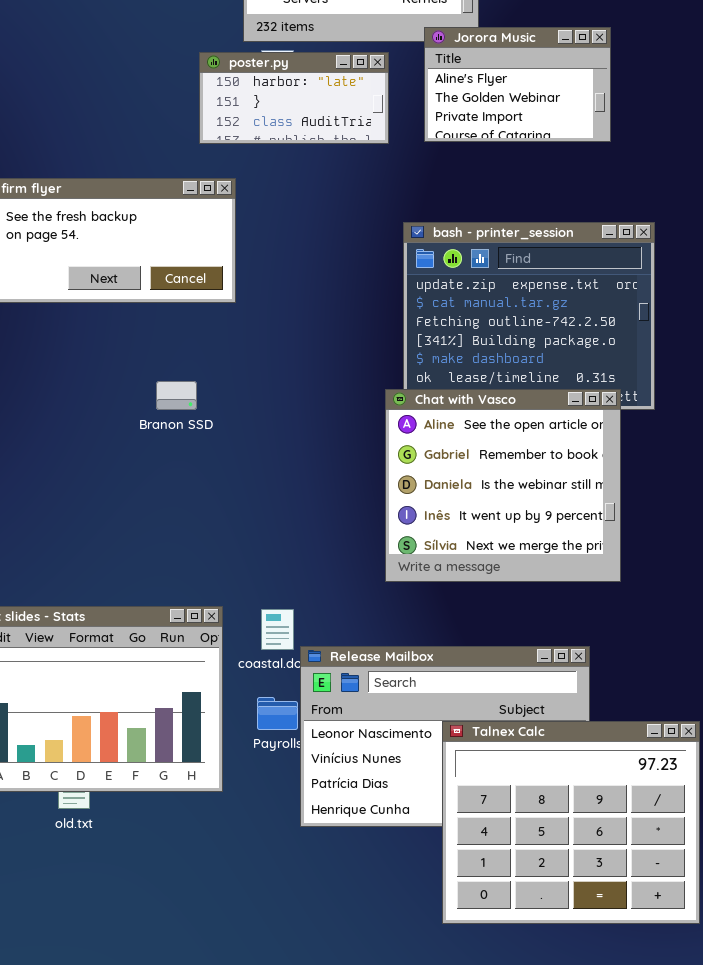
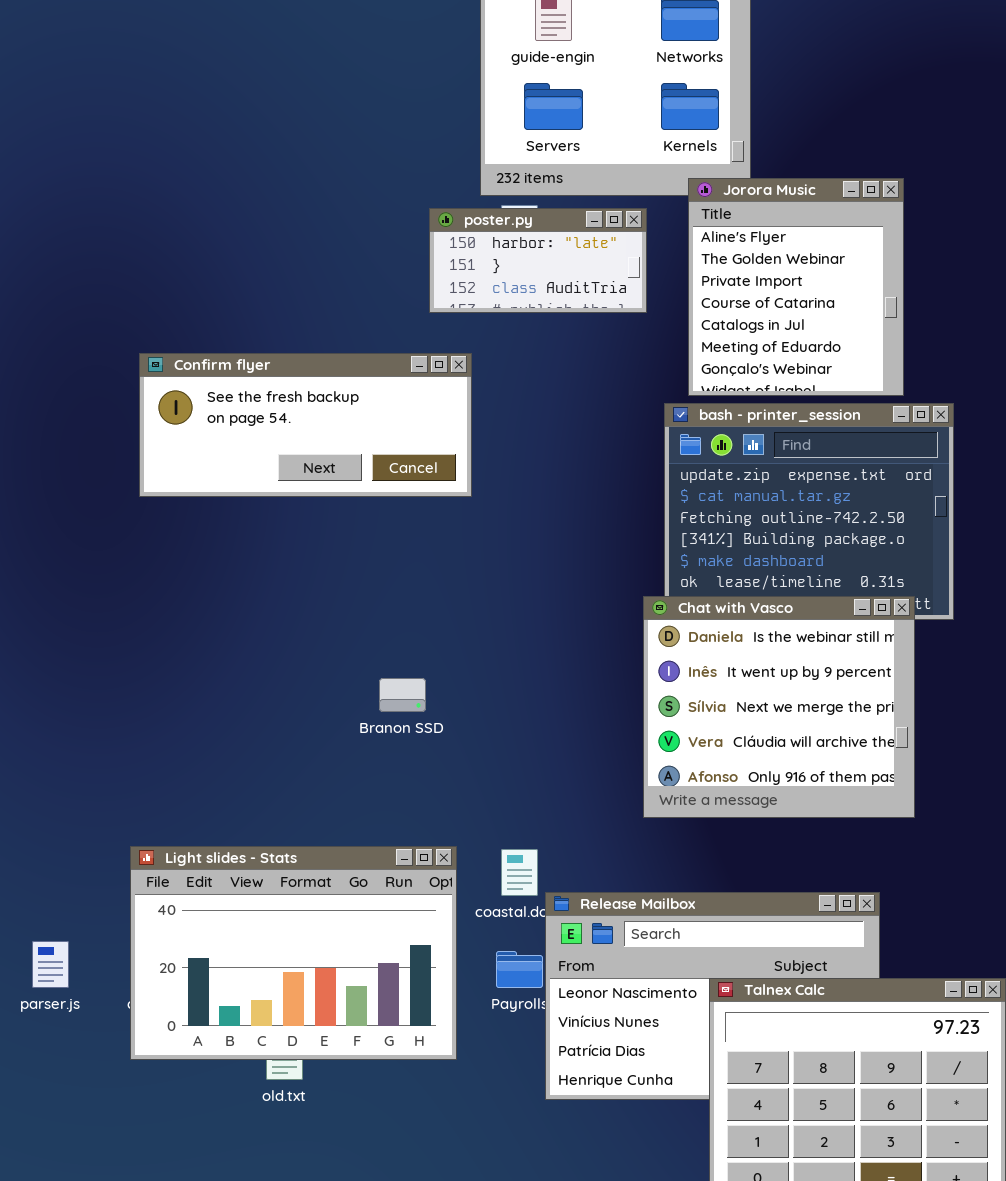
Jorora Music: [424,27,611,142] -> [688,178,904,396], resized
Branon SSD: [156,381,197,410] -> [379,678,426,712], moved
Chat with Vasco: [385,389,621,582] -> [643,596,915,818], scrolled down 2 rows

